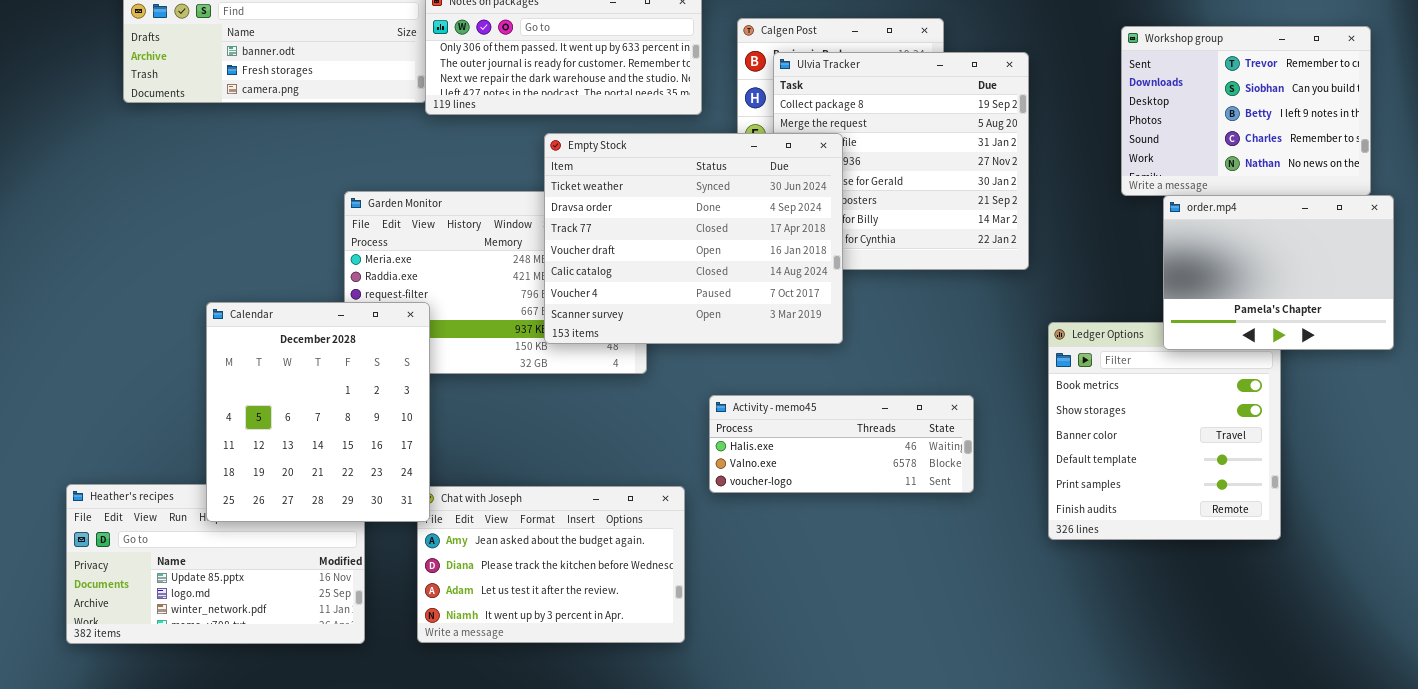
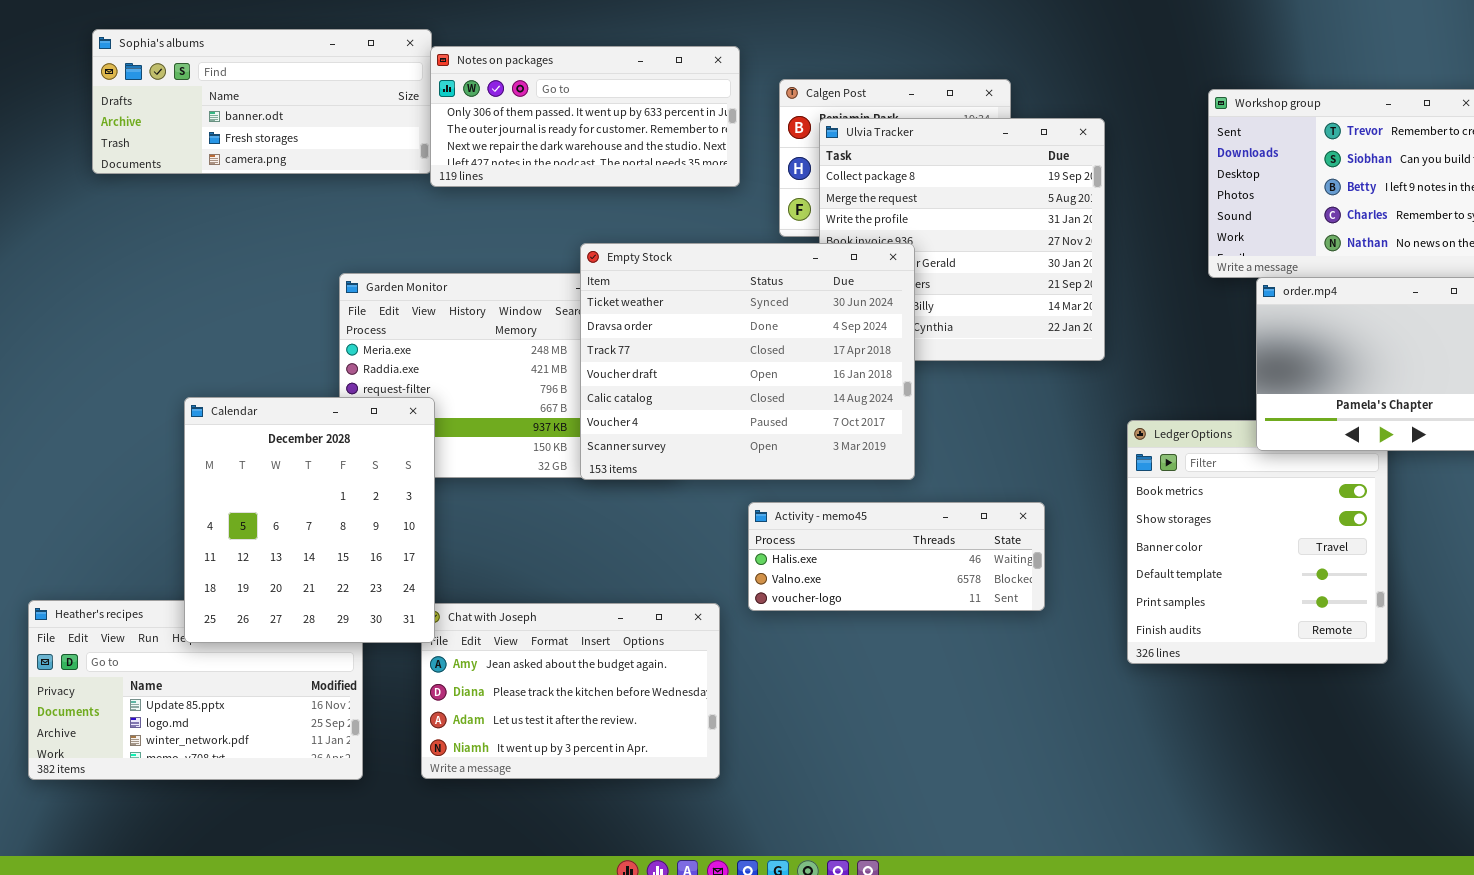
Empty Stock: [544,133,843,344] -> [580,243,915,480], moved

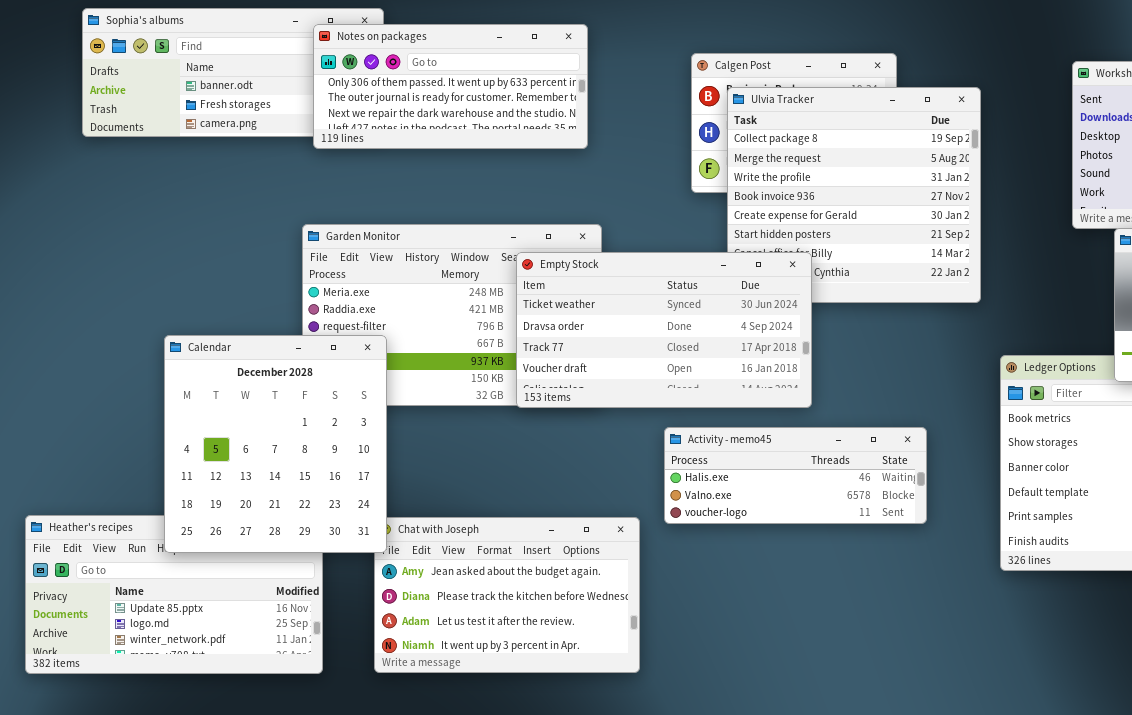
Notes on packages: [430,46,740,187] -> [313,24,588,149], moved
Empty Stock: [580,243,915,480] -> [516,252,812,408], resized

